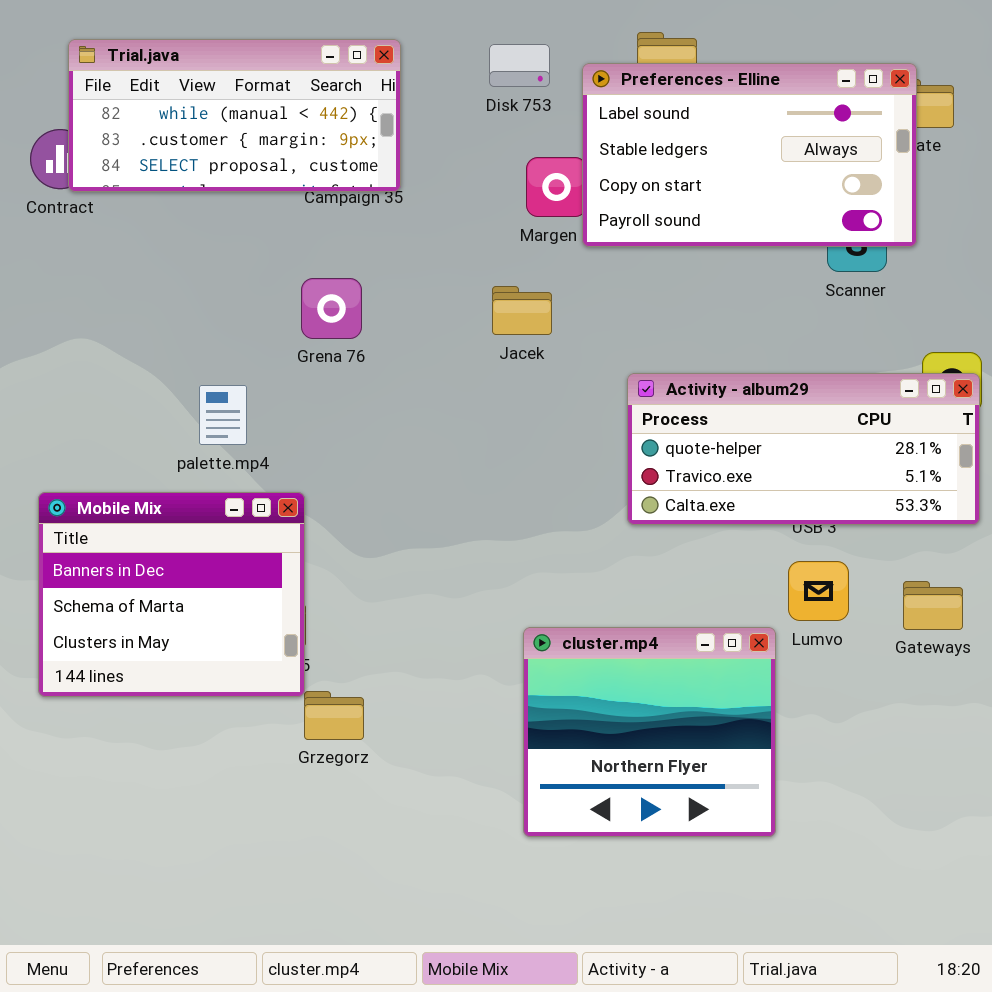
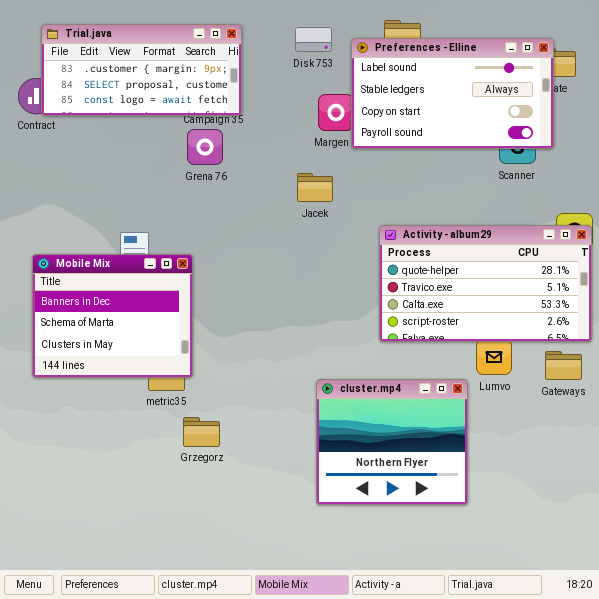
Trial.java: [68,39,401,192] -> [41,24,242,116], scrolled down 1 row
Grena 76: [301,278,362,339] -> [187,129,223,165], moved
Activity - album29: [627,373,980,525] -> [379,225,592,342], resized
Mobile Mix: [38,492,305,697] -> [32,254,193,378], moved

